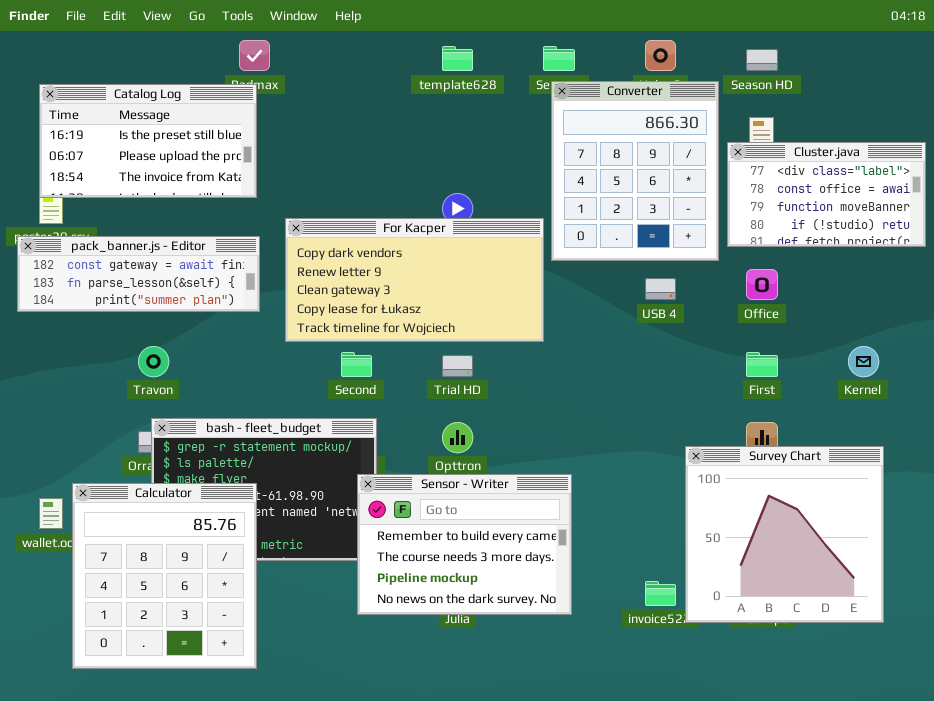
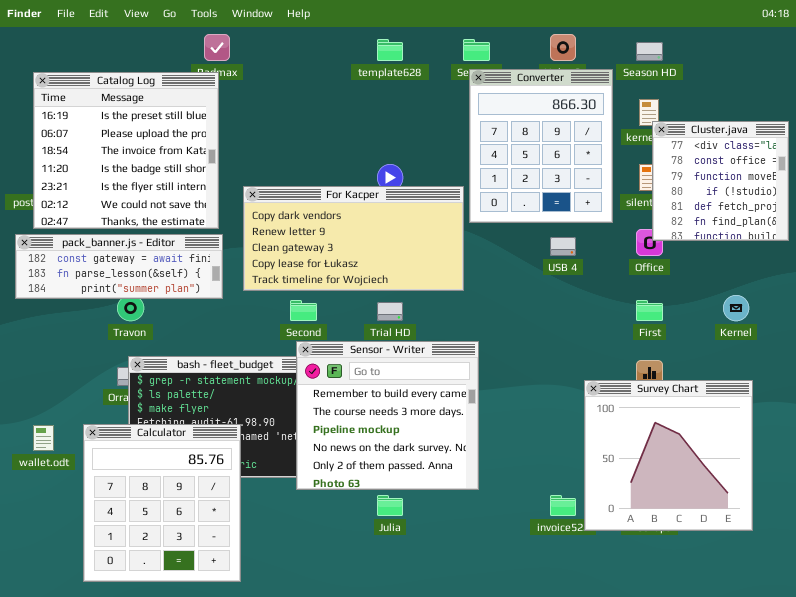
Catalog Log: [39,84,257,198] -> [33,72,219,229], resized
Cluster.java: [727,142,926,247] -> [652,121,789,241], resized
pack_banner.js - Editor: [17,236,260,312] -> [15,234,223,299], moved
Sensor - Writer: [357,474,572,615] -> [296,341,479,490], moved, resized
Calculator: [72,483,257,669] -> [83,424,241,582], moved

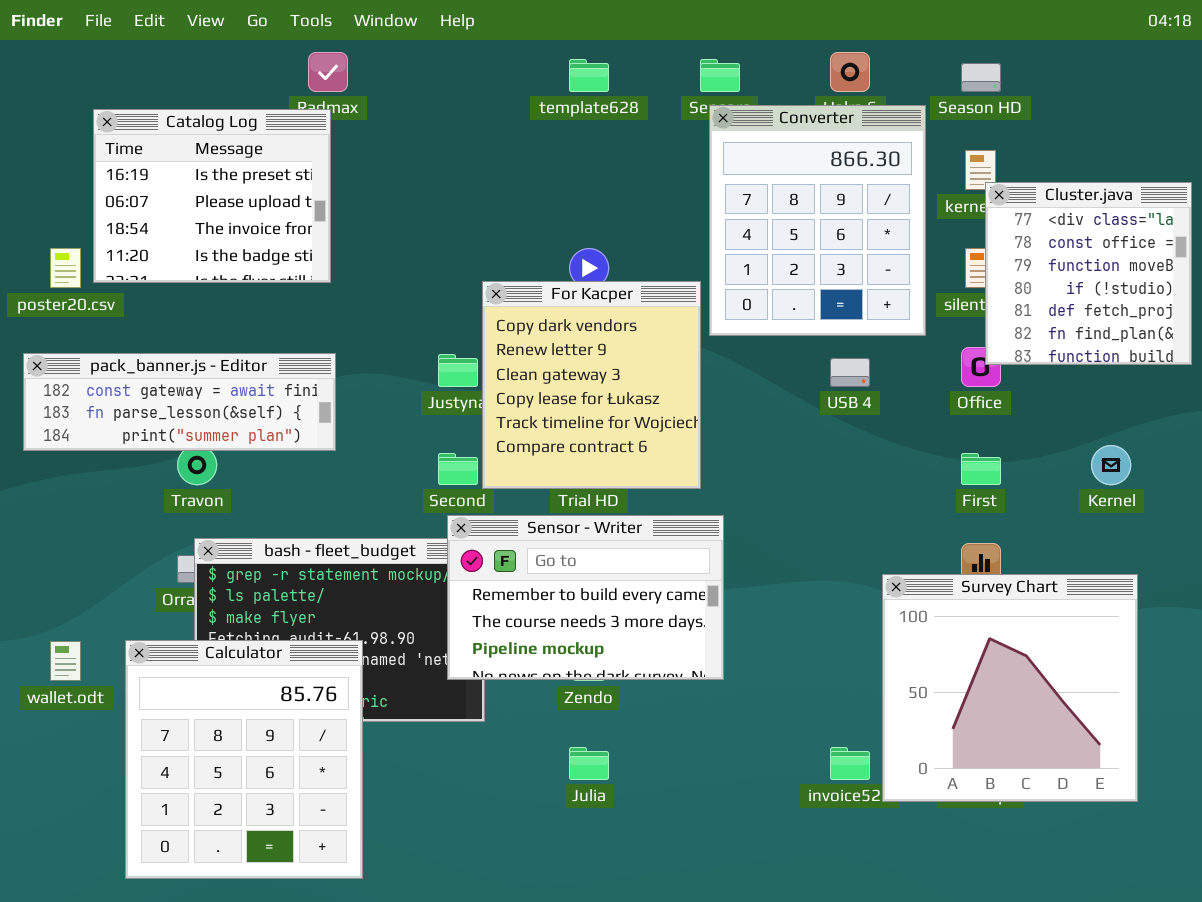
Catalog Log: [33,72,219,229] -> [93,109,331,283], resized
For Kacper: [243,186,464,291] -> [482,281,701,489], resized
Sensor - Writer: [296,341,479,490] -> [447,515,724,680], resized

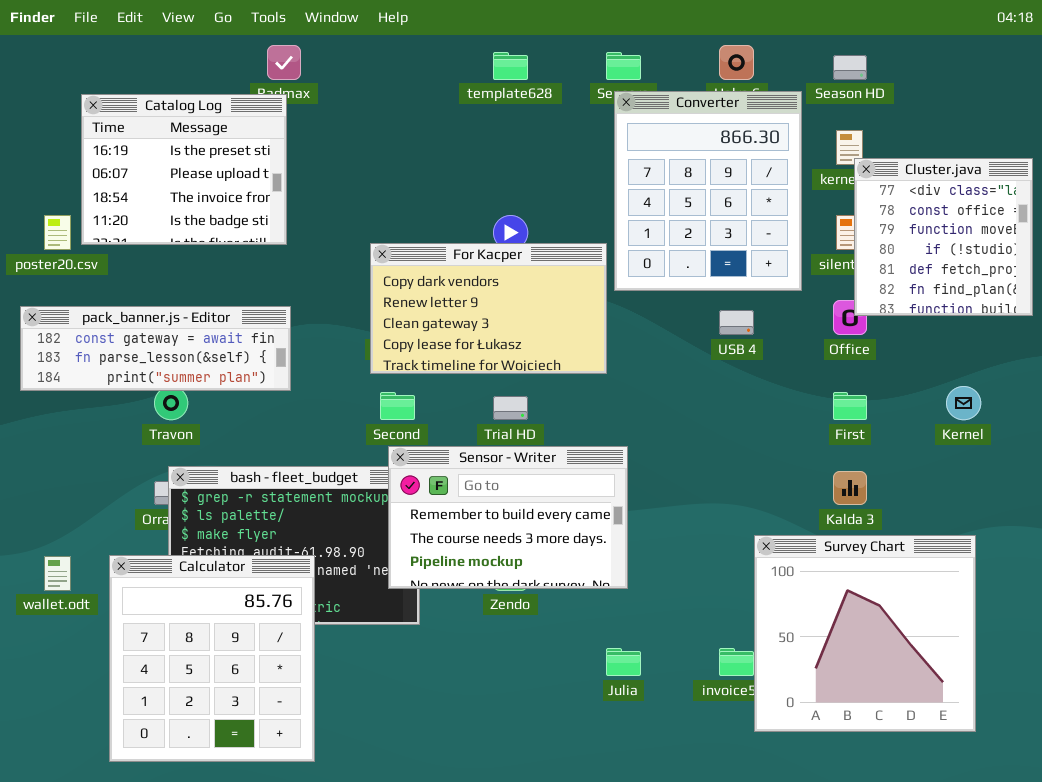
For Kacper: [482,281,701,489] -> [370,243,607,374], resized
Survey Chart: [882,574,1138,802] -> [754,535,976,732], moved
Julia: [569,747,609,780] -> [606,648,641,676], moved

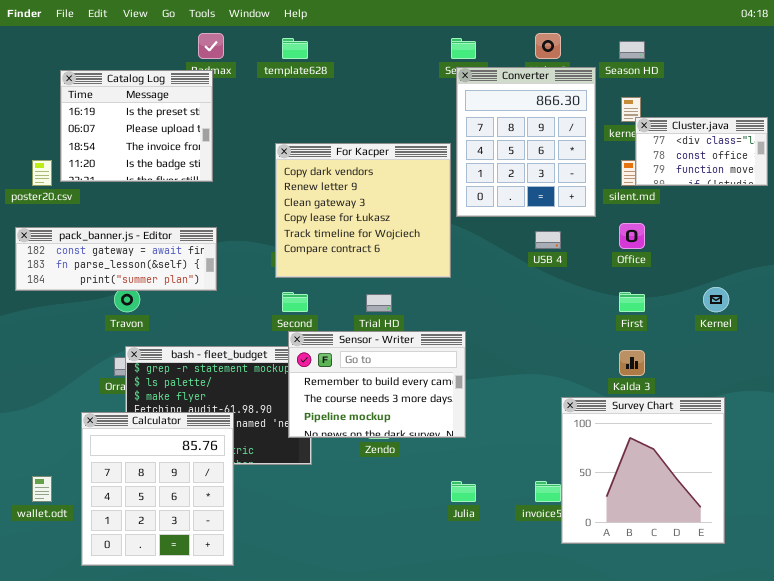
template628: [493,52,528,80] -> [282,38,308,59], moved
Cluster.java: [854,158,1033,316] -> [635,117,768,186], resized
For Kacper: [370,243,607,374] -> [275,143,451,278], resized
wallet.odt: [44,556,71,591] -> [32,476,52,502], moved

